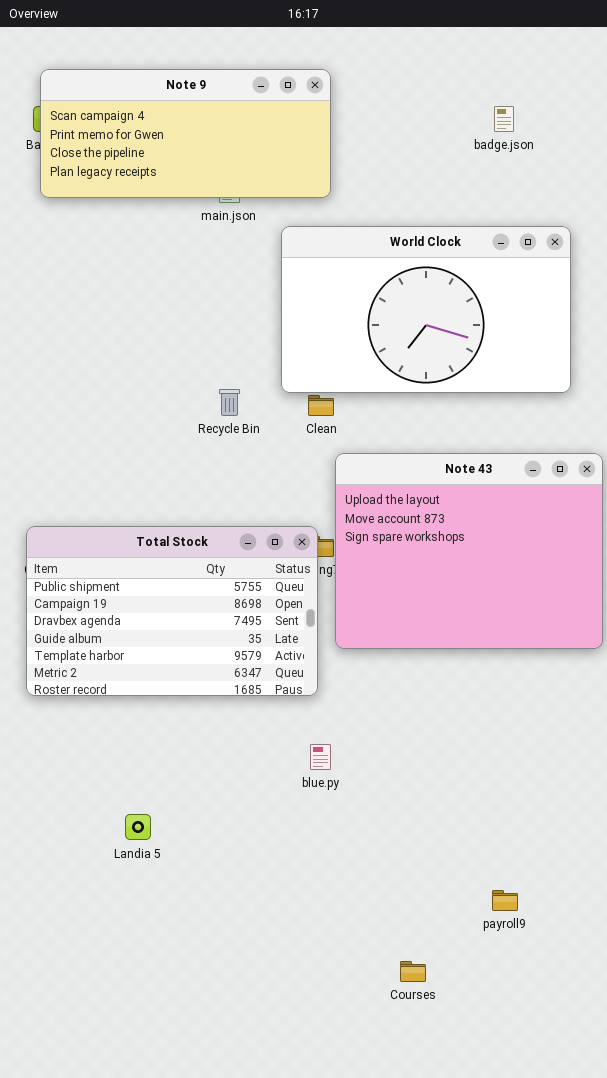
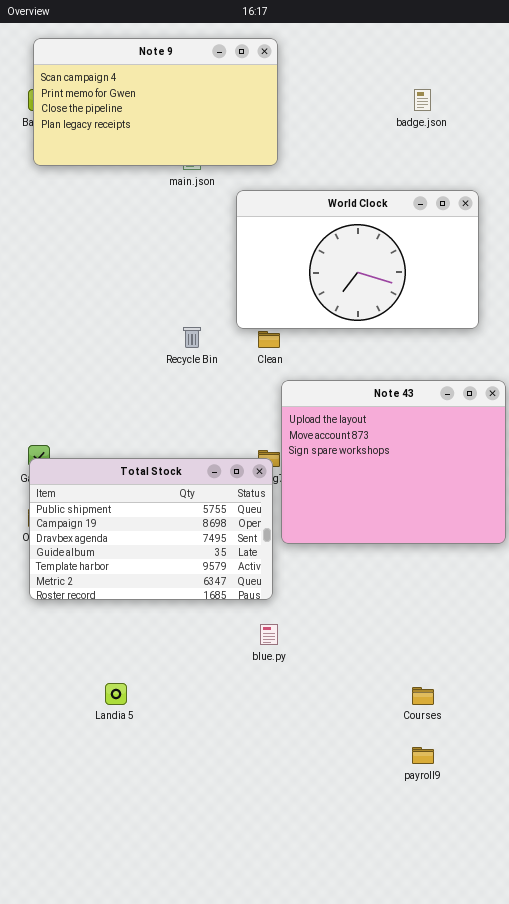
Note 9: [40,69,331,198] -> [33,38,278,166], resized
Total Stock: [26,526,318,696] -> [29,458,273,600], moved
Courses: [400,961,426,982] -> [412,687,434,705], moved

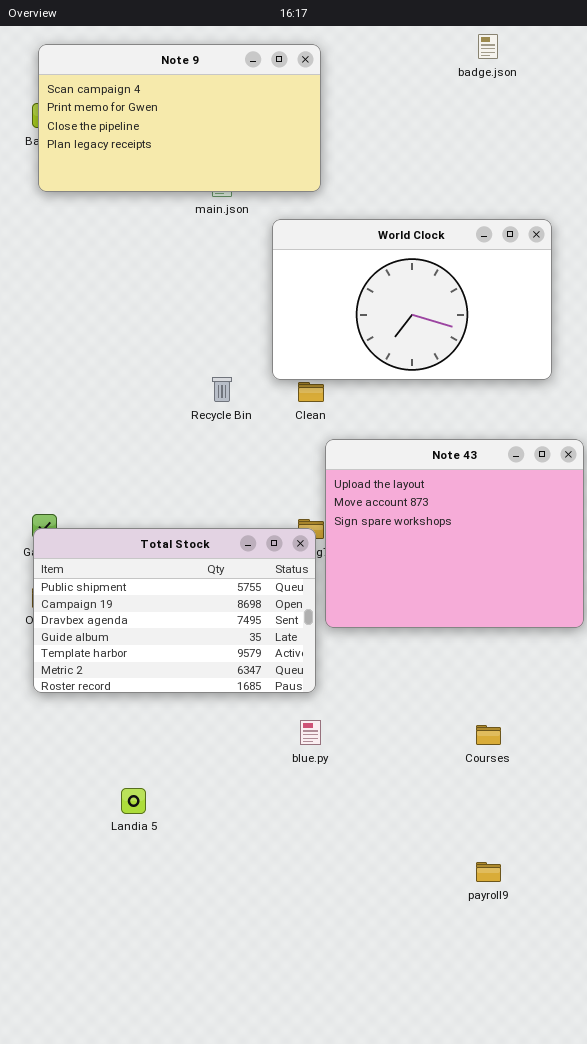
badge.json: [414,89,431,111] -> [478,34,498,59], moved
Courses: [412,687,434,705] -> [476,725,501,745], moved

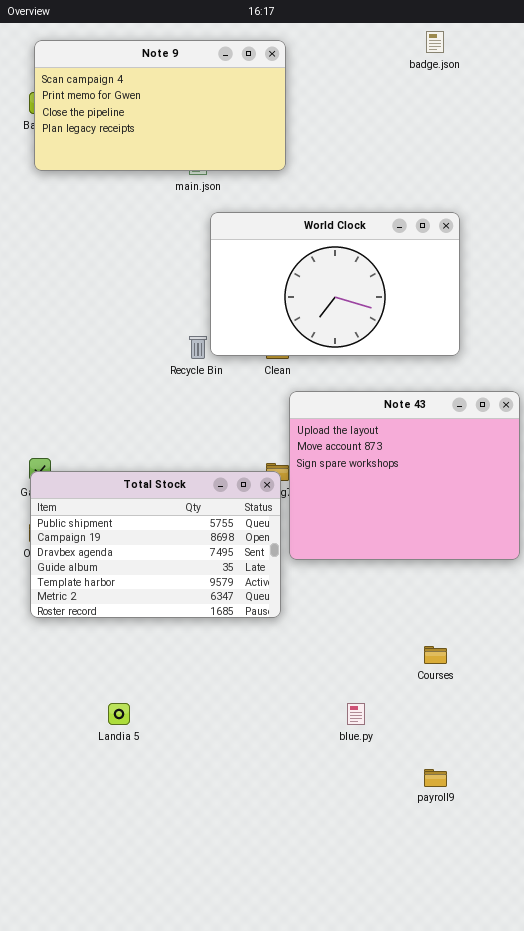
World Clock: [272,219,552,380] -> [210,212,460,356], moved
blue.py: [300,720,321,745] -> [347,703,365,725], moved

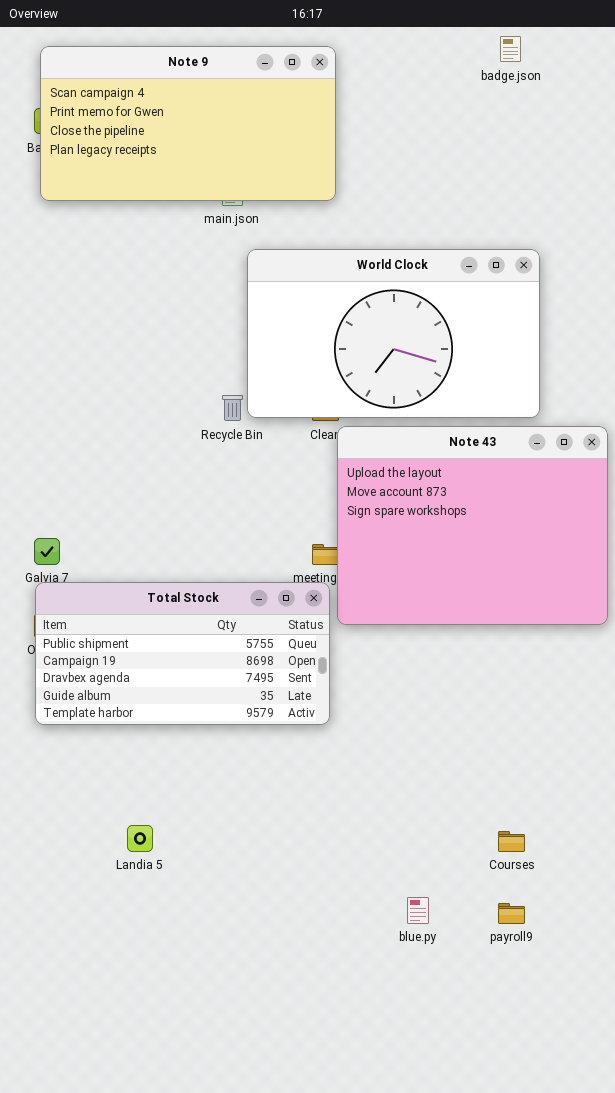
Note 43: [289,391,520,560] -> [337,426,608,625], moved
Total Stock: [30,471,281,618] -> [35,582,330,725], resized
Courses: [424,646,447,664] -> [498,831,525,852], moved
blue.py: [347,703,365,725] -> [407,897,429,924], moved

